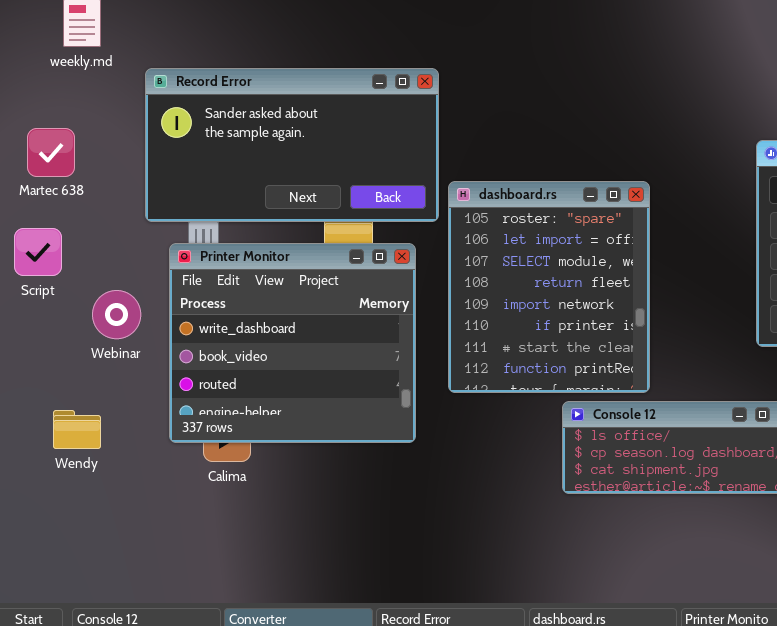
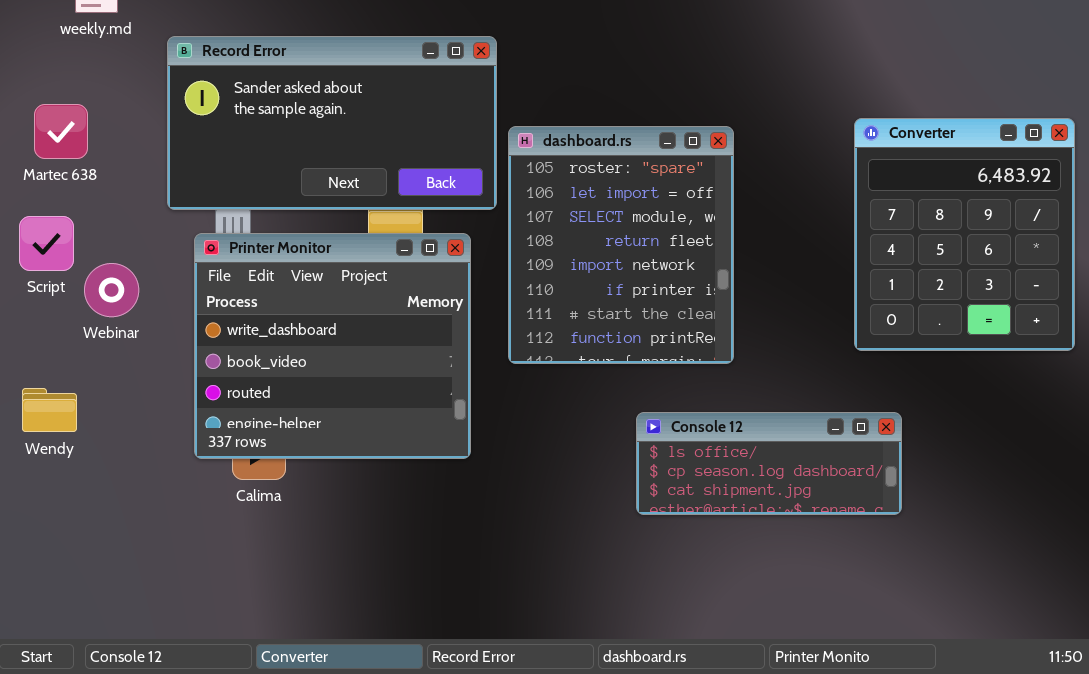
dashboard.rs: [448,181,650,393] -> [508,126,734,364], moved
Webinar: [92,290,141,339] -> [84,263,139,317], moved
Wendy: [53,410,101,449] -> [22,388,77,432], moved

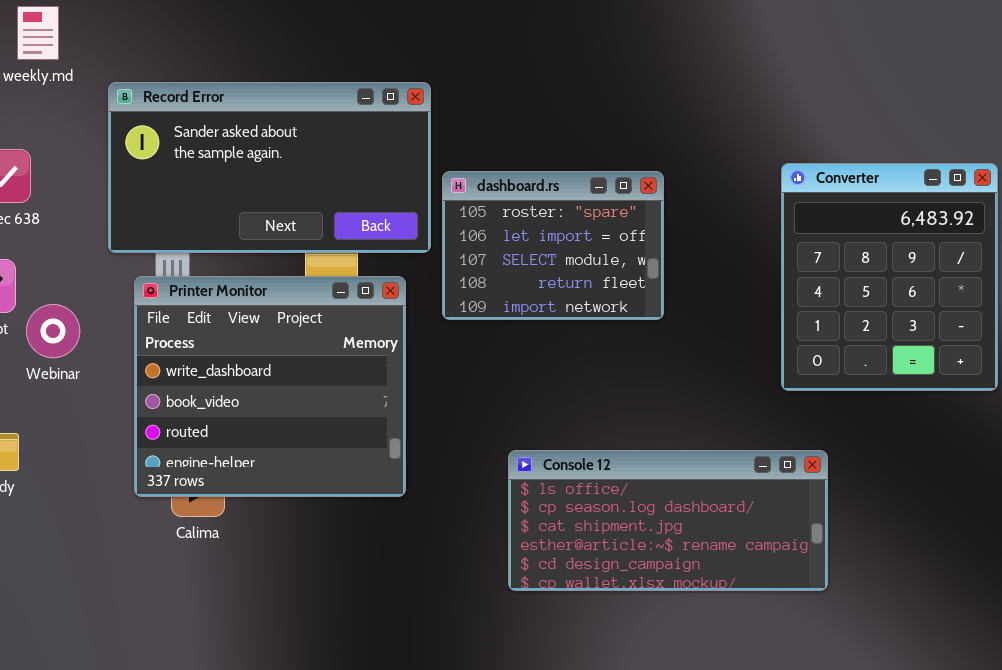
dashboard.rs: [508,126,734,364] -> [442,171,664,320], resized
Console 12: [636,412,902,515] -> [508,450,828,591], resized

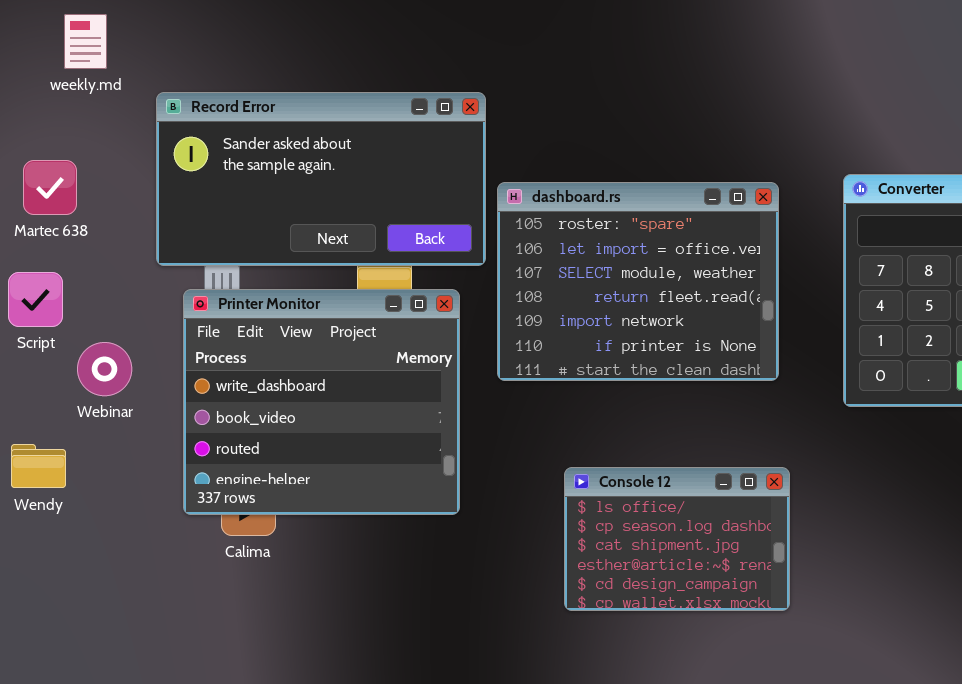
dashboard.rs: [442,171,664,320] -> [497,182,779,381], resized
Webinar: [26,304,80,358] -> [77,342,132,396], moved
Console 12: [508,450,828,591] -> [564,467,790,611], resized

